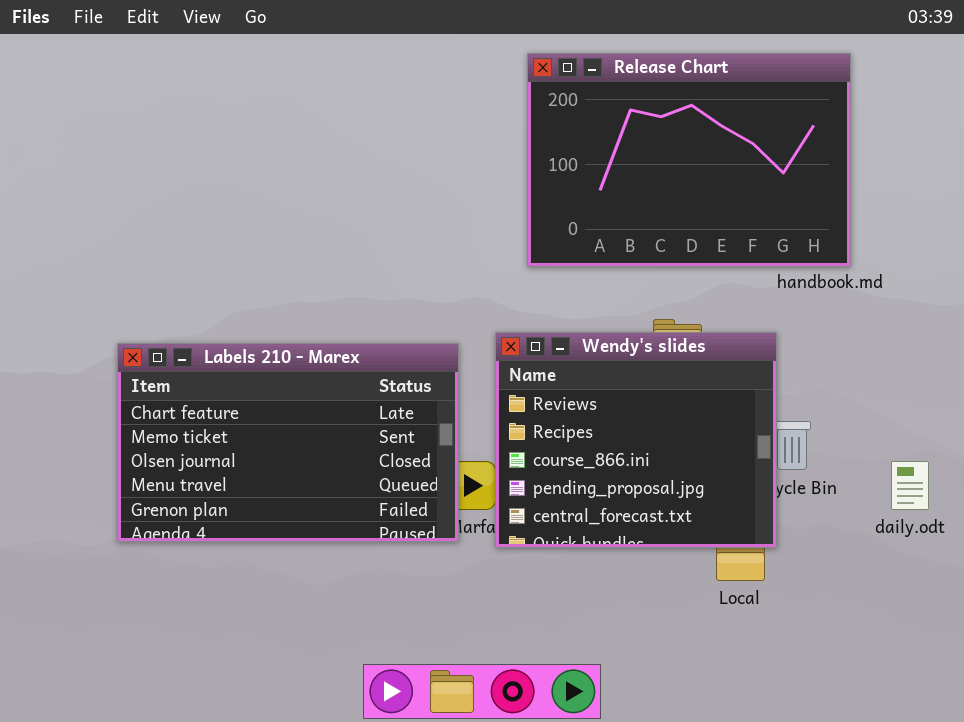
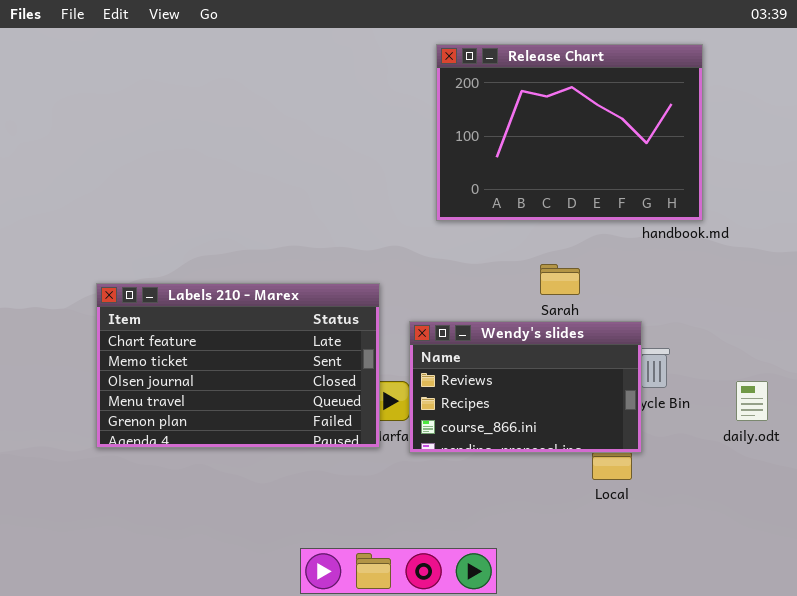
Wendy's slides: [495,332,777,548] -> [409,321,642,453], resized

